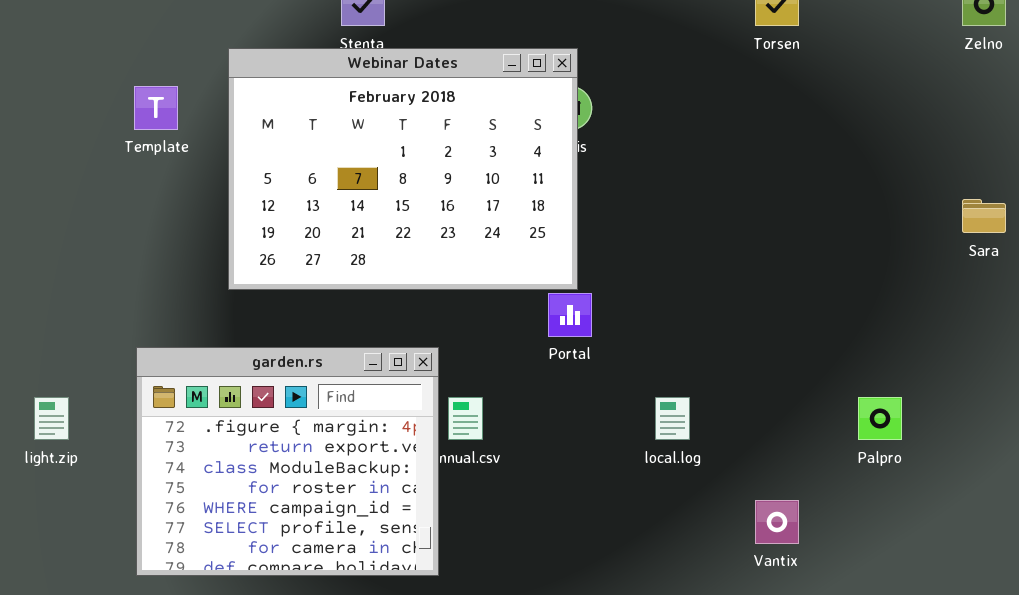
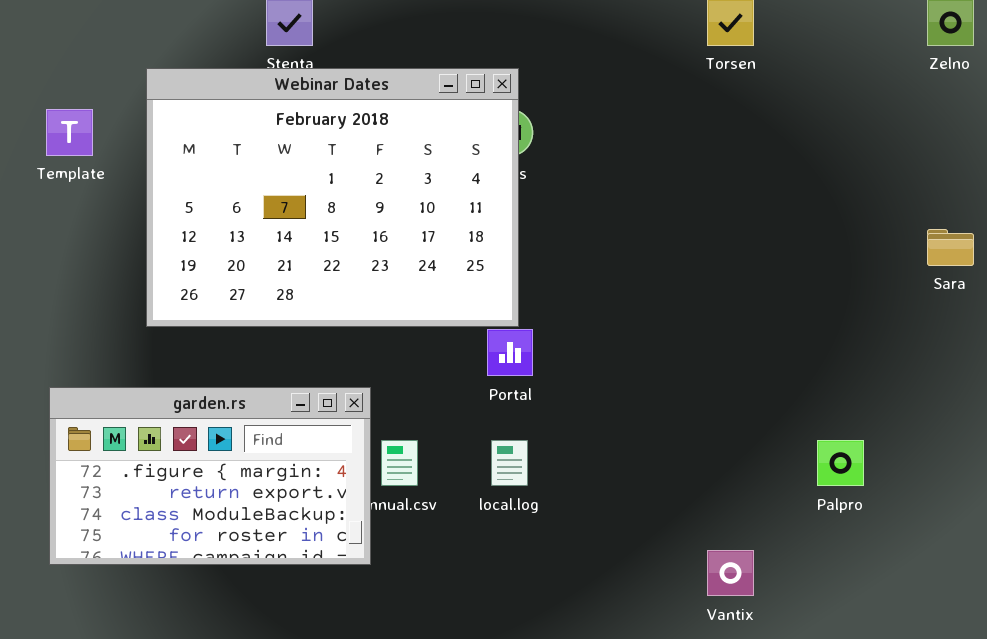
garden.rs: [136,347,439,576] -> [49,387,371,565], resized
local.log: [655,397,690,440] -> [491,440,528,486], moved

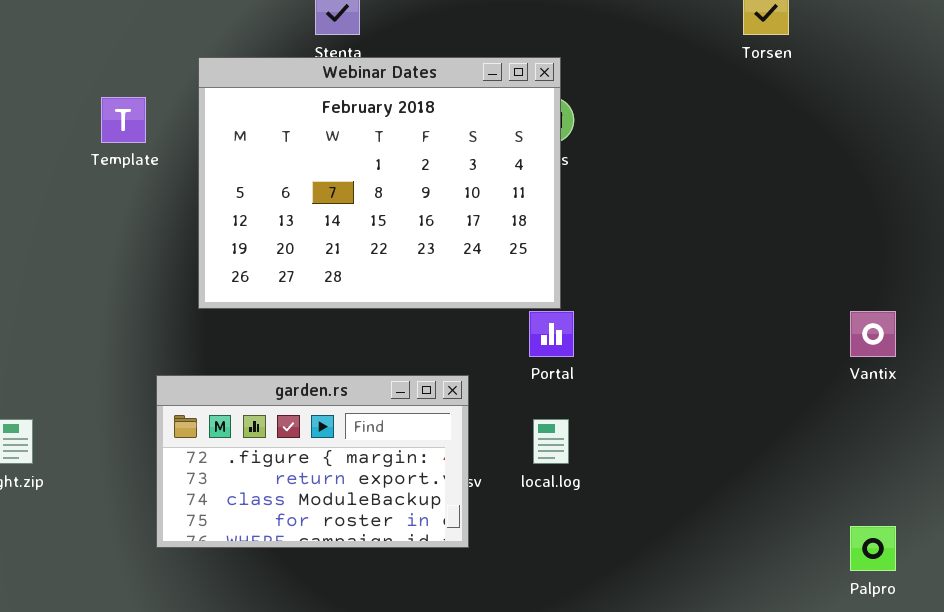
garden.rs: [49,387,371,565] -> [156,375,469,548], moved
Palpro: [817,440,864,486] -> [850,526,896,571], moved
Vantix: [707,550,754,596] -> [850,311,896,357], moved

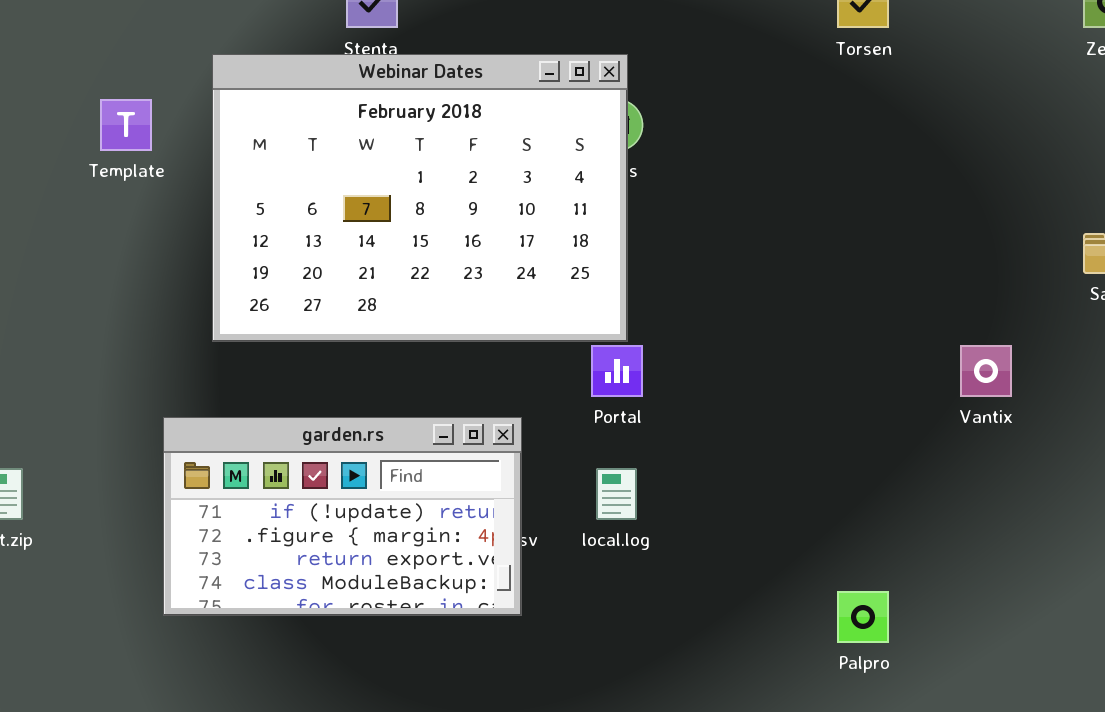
garden.rs: [156,375,469,548] -> [163,417,522,616], scrolled up 1 row
Palpro: [850,526,896,571] -> [837,591,889,643], moved

